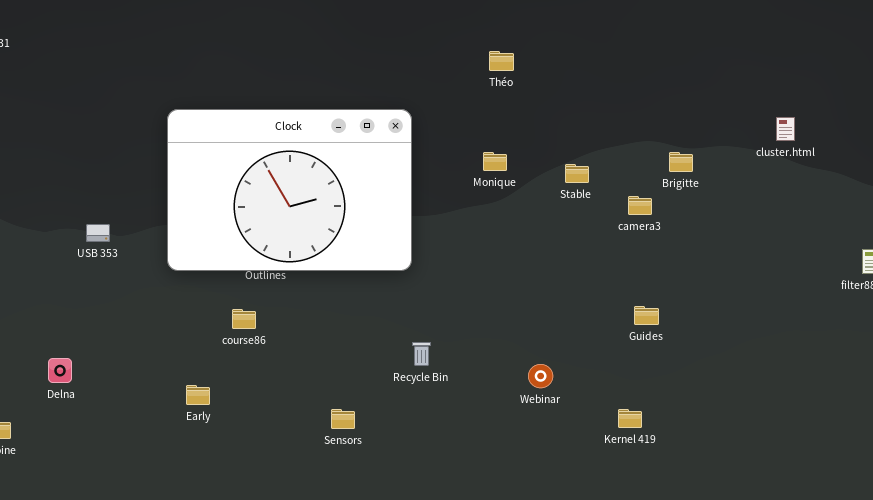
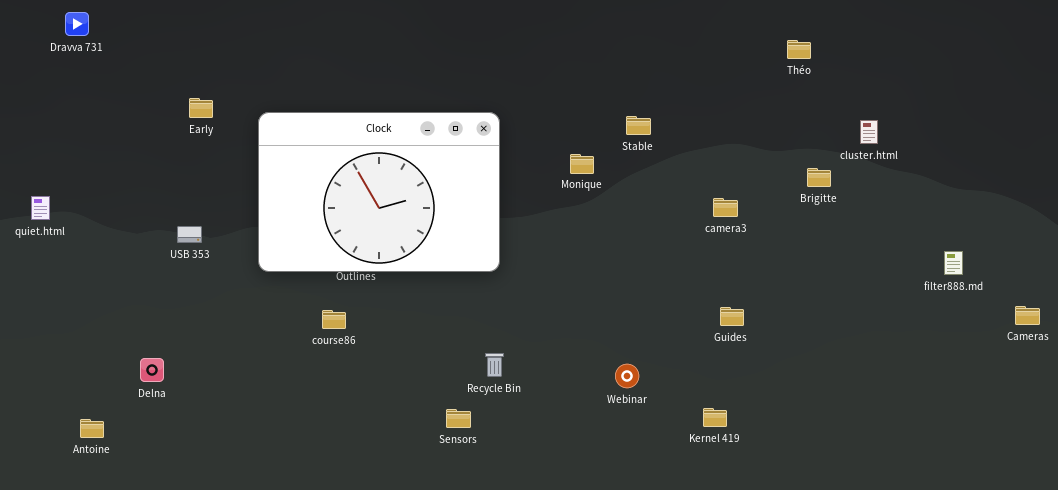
Théo: [489,51,514,71] -> [787,40,811,59], moved
Brigitte: [669,152,693,172] -> [807,168,831,187], moved
Stable: [565,164,589,183] -> [626,116,651,135], moved
Recycle Bin: [412,342,431,366] -> [485,353,504,377], moved
Early: [186,385,210,405] -> [189,98,213,118], moved
Sensors: [331,409,355,429] -> [446,409,471,428], moved

